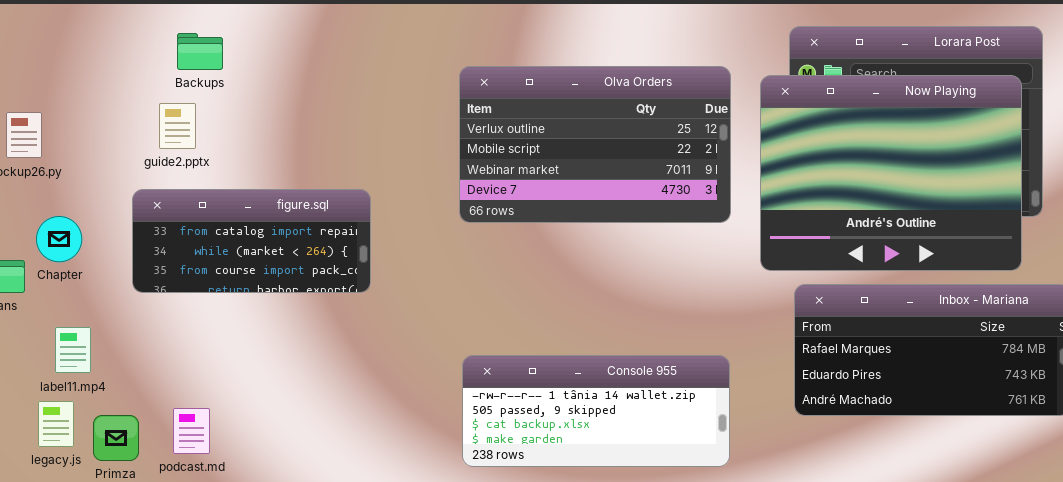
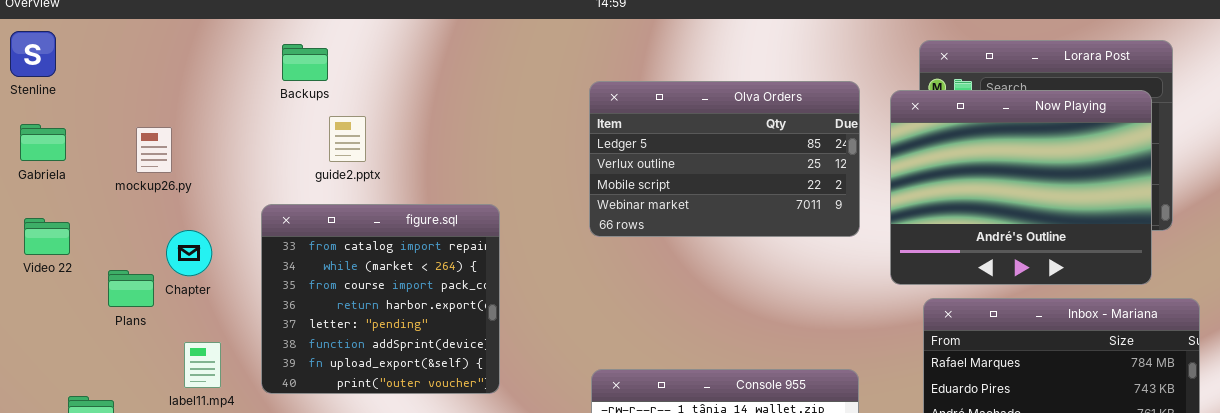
Backups: [177,33,223,70] -> [282,44,328,81], moved
Olva Orders: [459,66,731,223] -> [589,81,860,237], scrolled up 1 row
guide2.pptx: [159,103,196,149] -> [329,116,366,162], moved
figure.sql: [132,189,371,293] -> [261,204,500,394], resized

